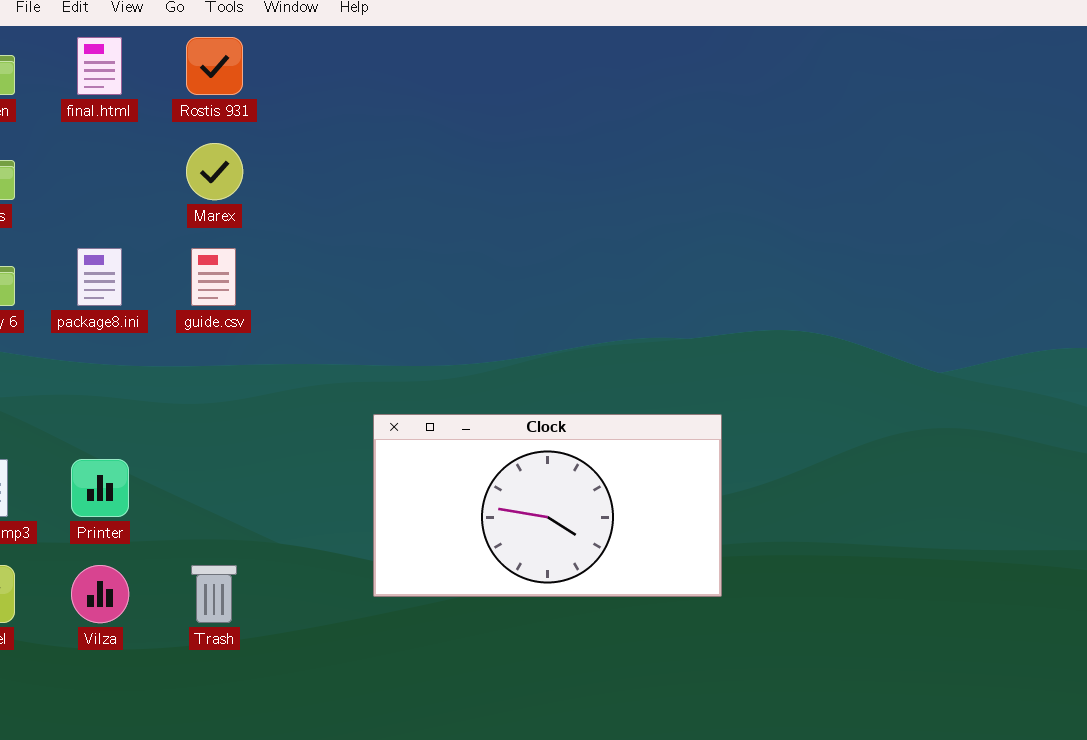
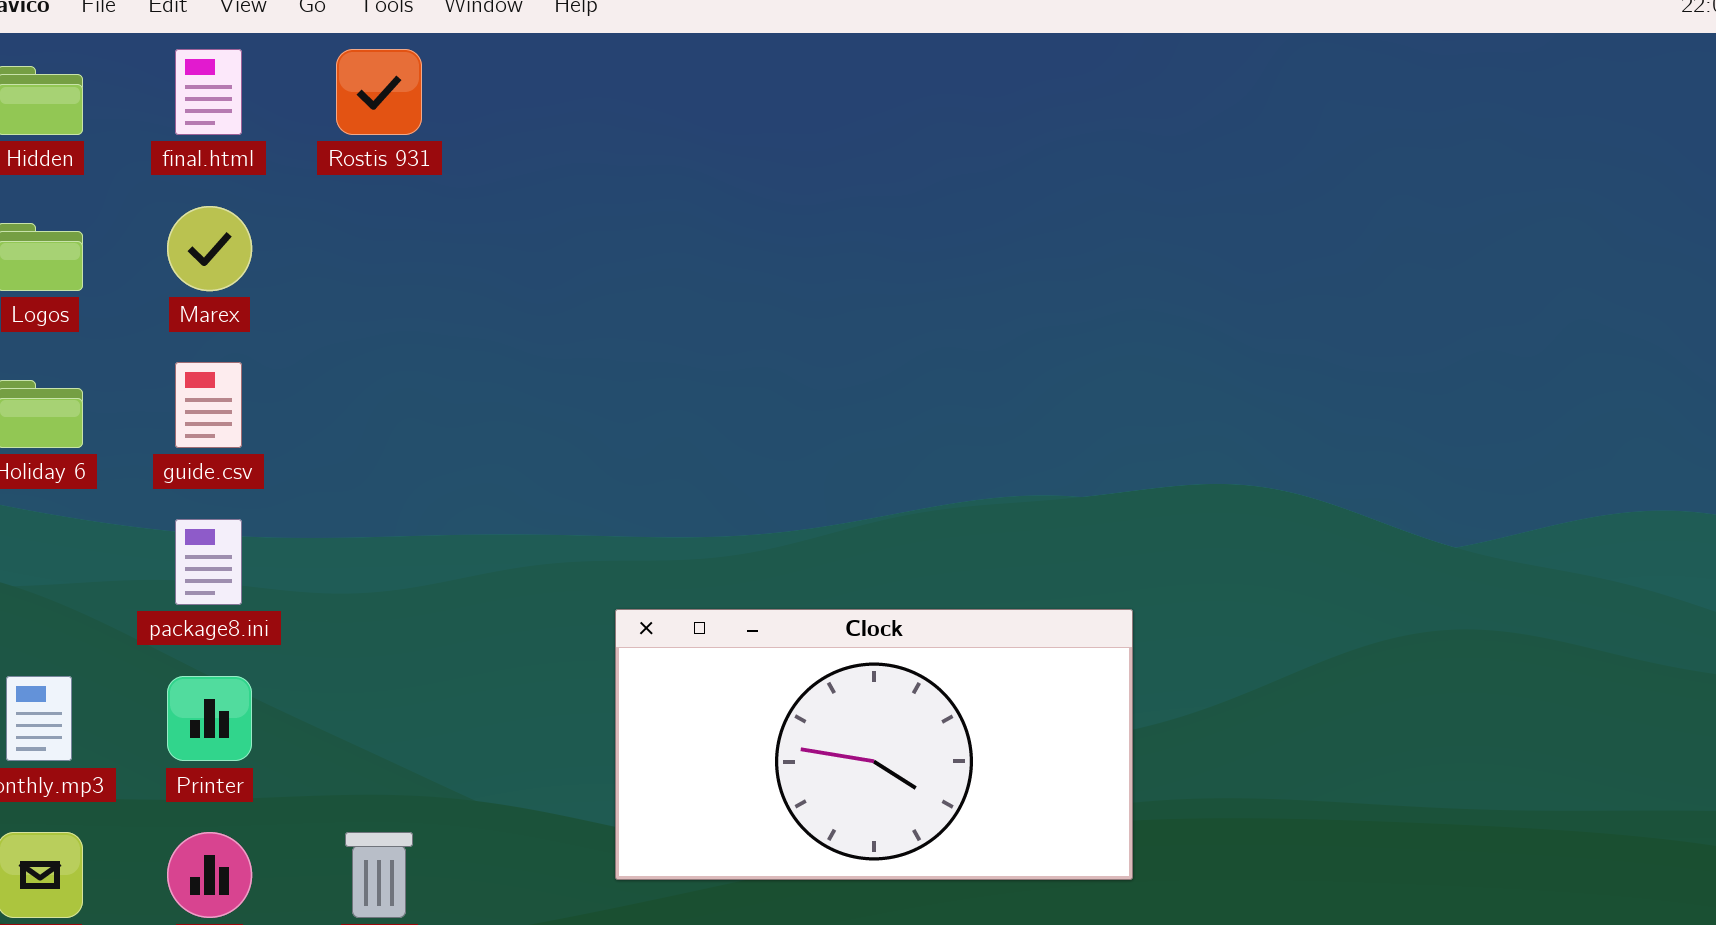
Marex: [186,143,243,200] -> [167,206,252,291], moved
package8.ini: [77,248,122,306] -> [175,519,242,605], moved
guide.csv: [191,248,236,306] -> [175,362,242,448], moved

